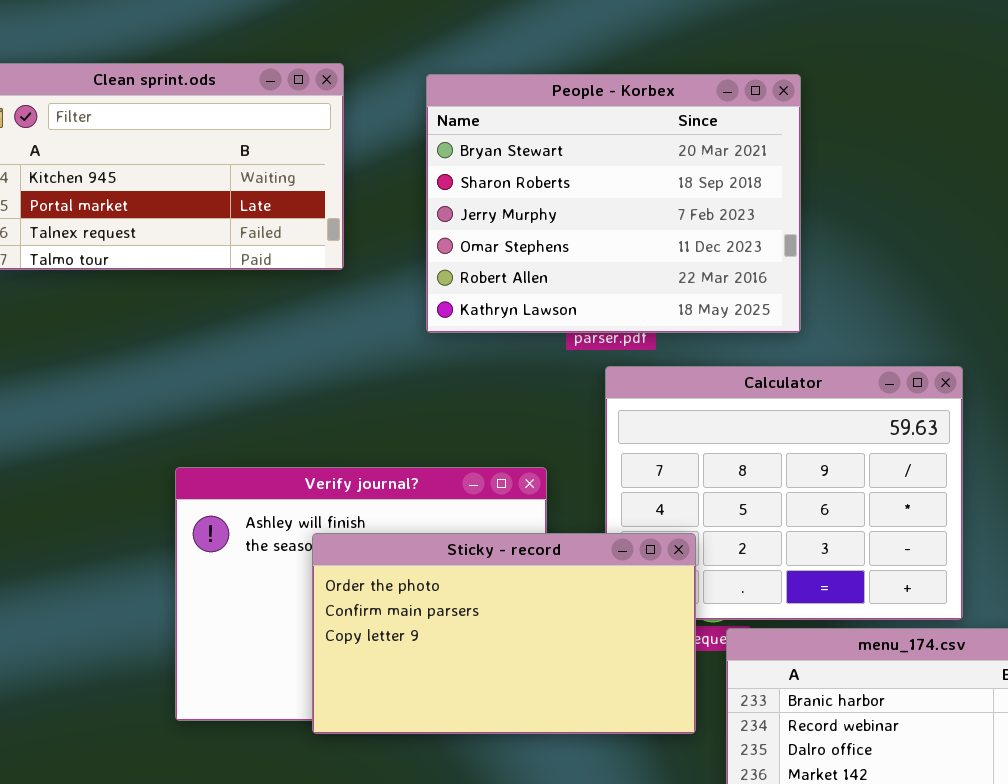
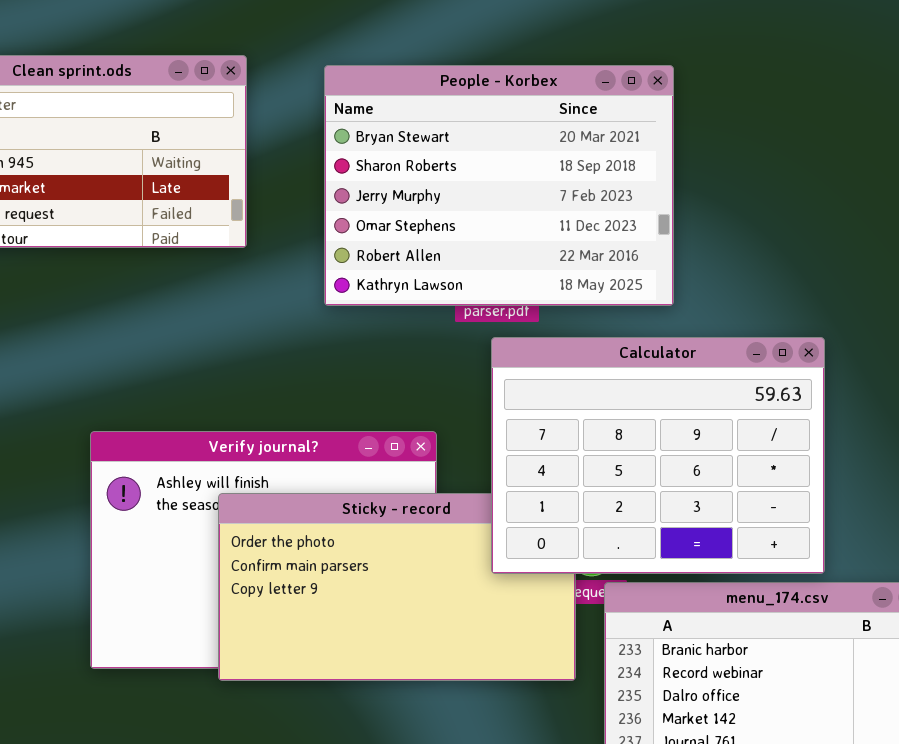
Calculator: [605,366,963,620] -> [491,337,825,574], raised

